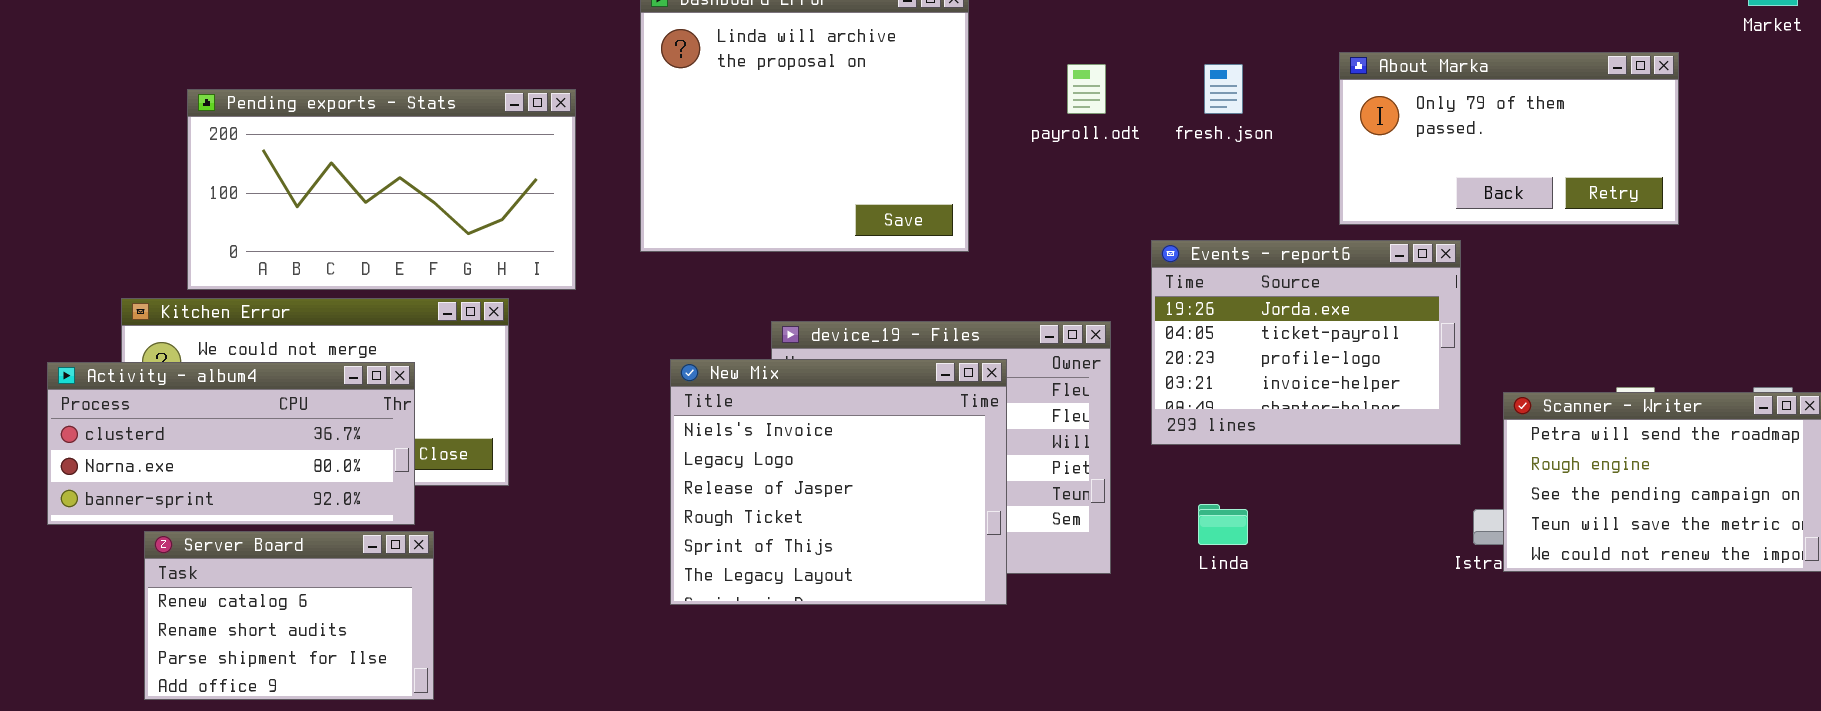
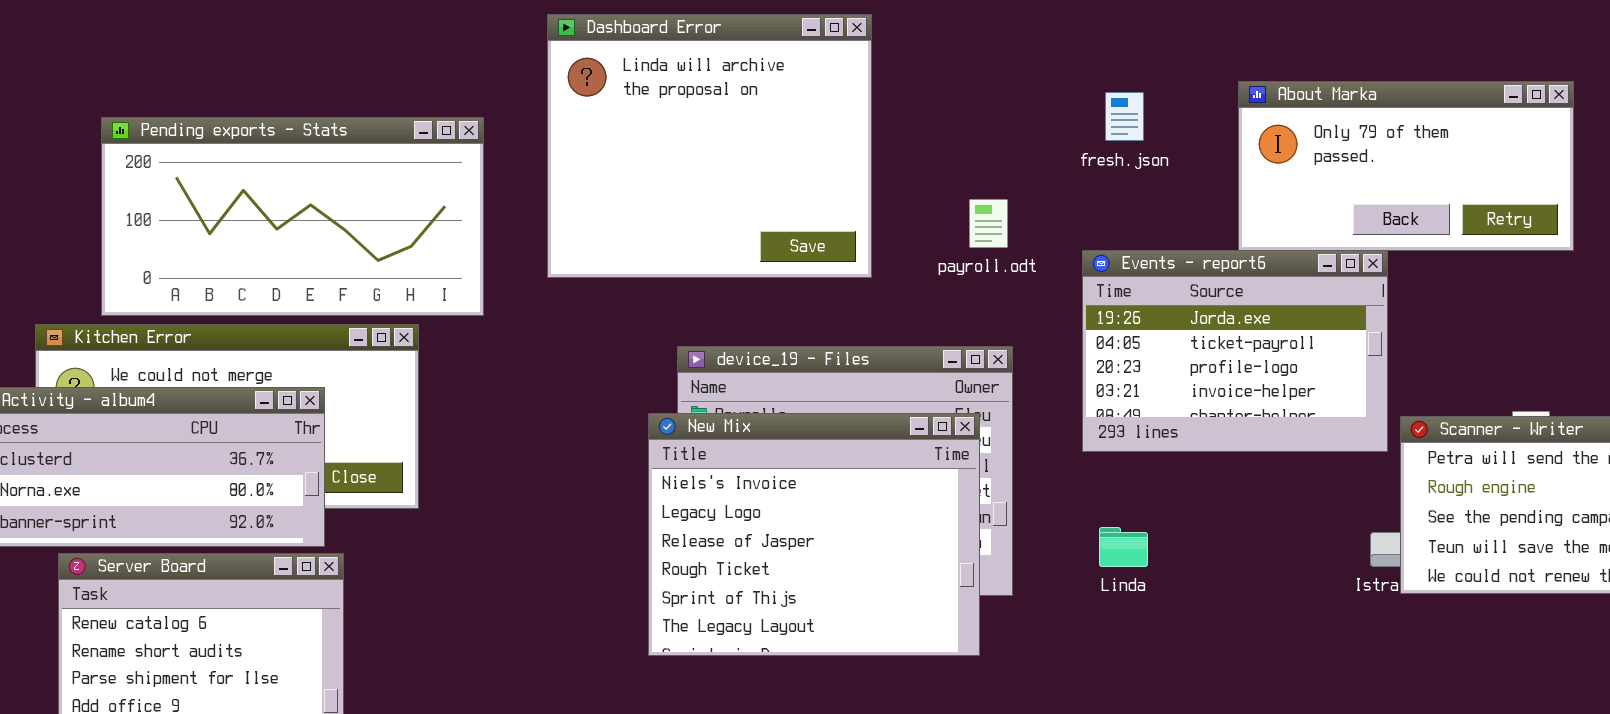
payroll.odt: [1067,64,1106,114] -> [969,199,1008,248], moved
Events - report6: [1151,240,1461,445] -> [1082,250,1388,452], moved
New Mix: [670,359,1007,605] -> [648,413,980,656], moved

